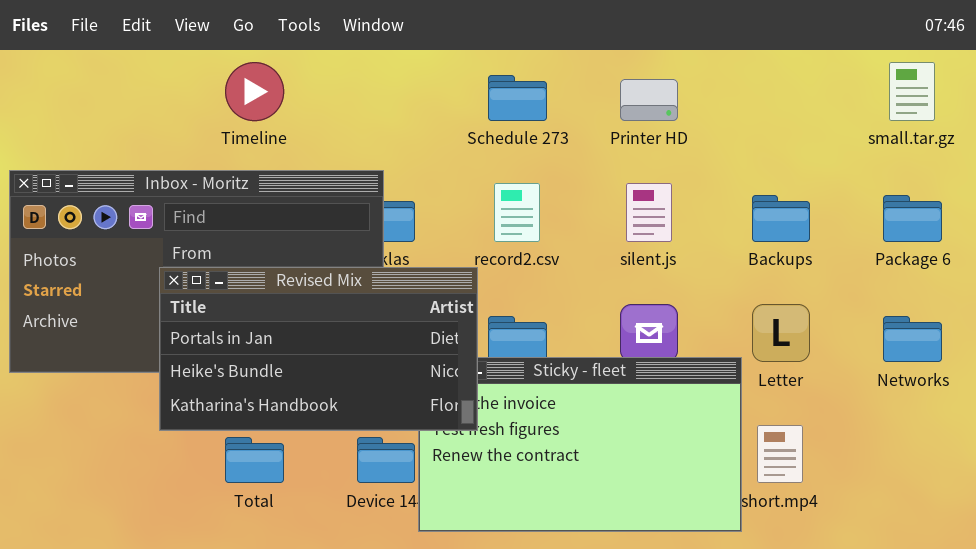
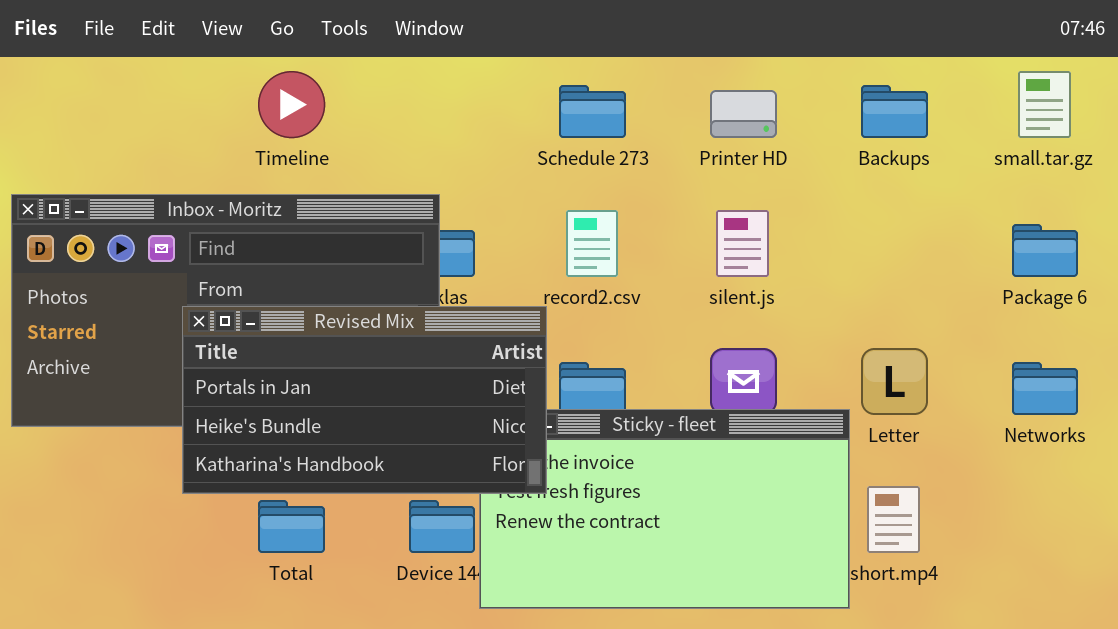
Backups: [752,195,810,242] -> [861,85,928,138], moved

